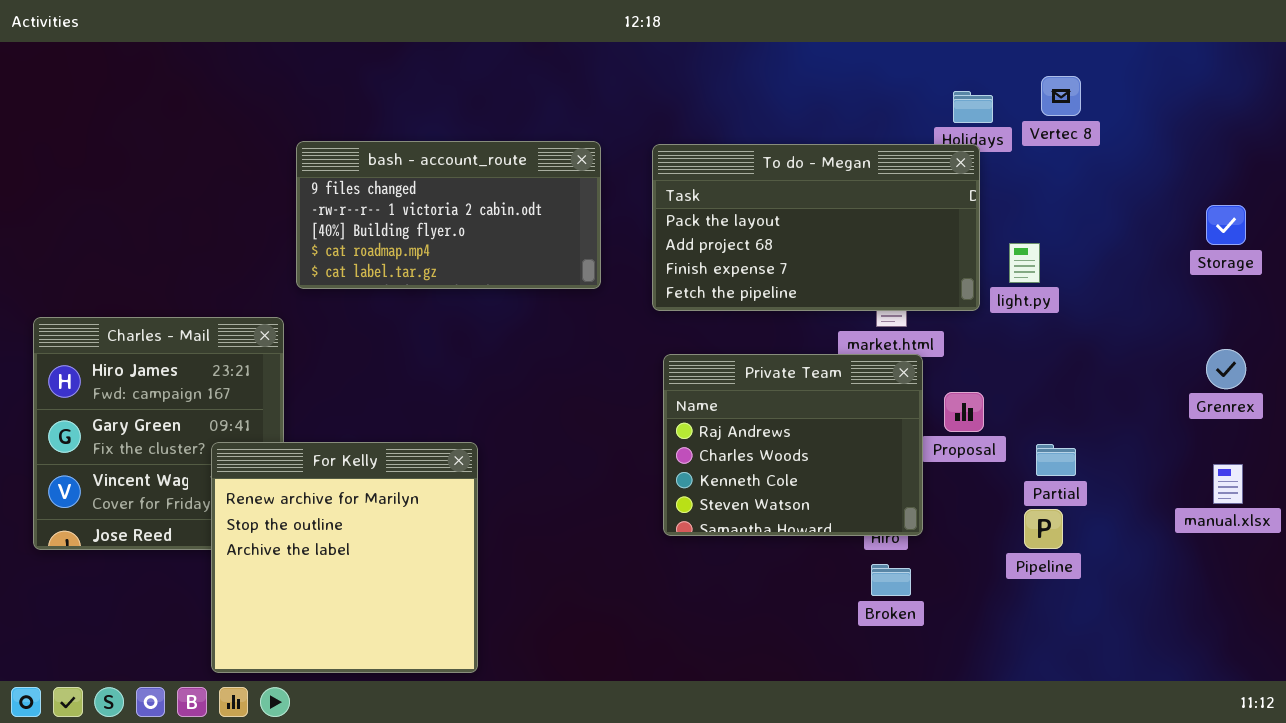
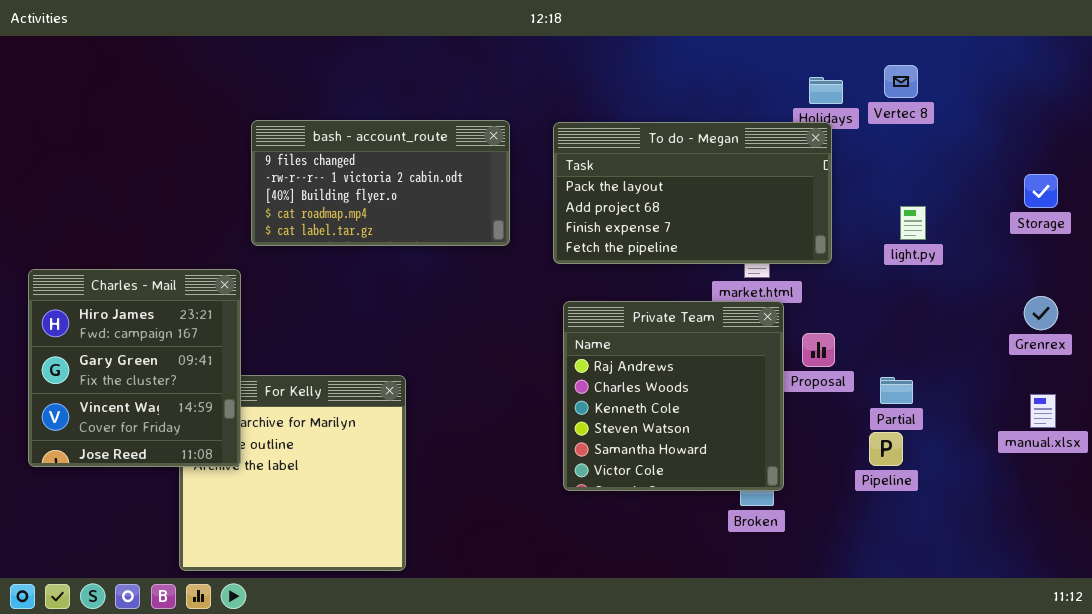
light.py: [1009,243,1040,283] -> [900,206,926,240], moved
Charles - Mail: [33,317,284,550] -> [28,269,241,467], raised
Private Team: [663,354,923,536] -> [563,301,784,491], resized

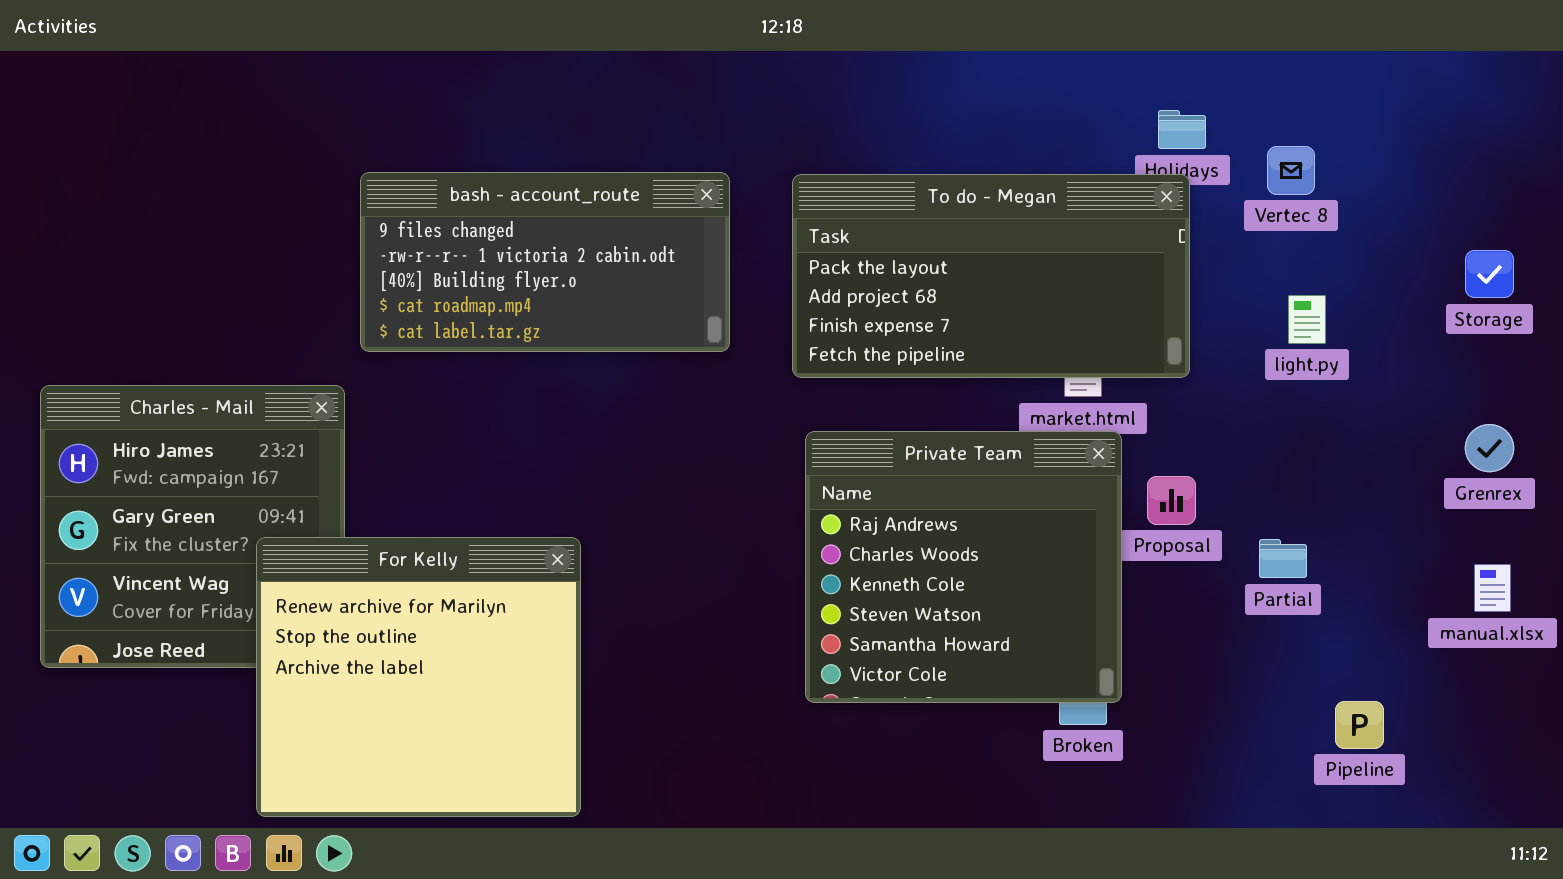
Vertec 8: [884,65,918,98] -> [1267,146,1315,195], moved
For Kelly: [179,375,406,571] -> [256,537,581,817], raised
Pipeline: [869,432,903,466] -> [1335,701,1384,749], moved

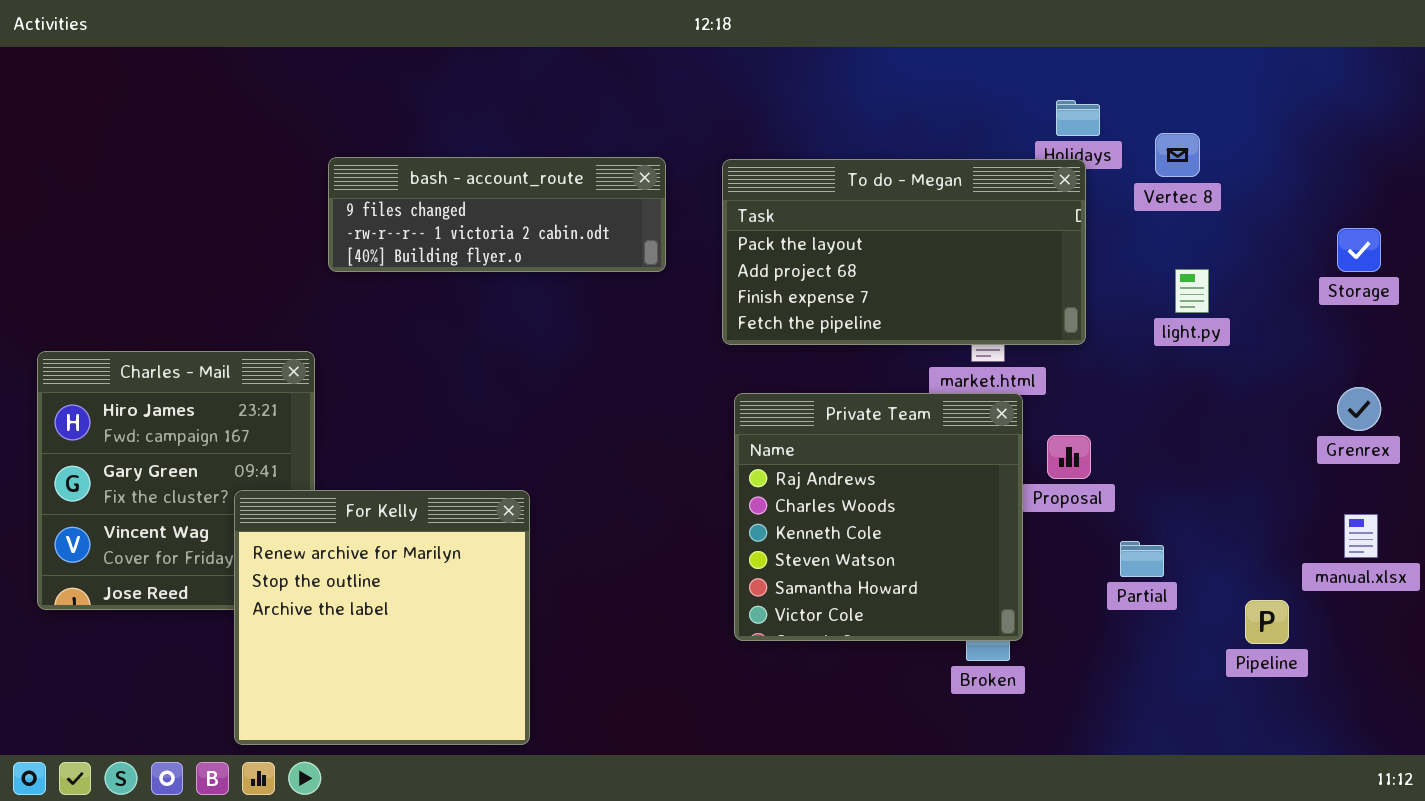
bash - account_route: [360,172,730,352] -> [328,157,666,272], resized
Partial: [1259,539,1307,578] -> [1120,541,1164,577], moved
Pipeline: [1335,701,1384,749] -> [1245,600,1289,644], moved

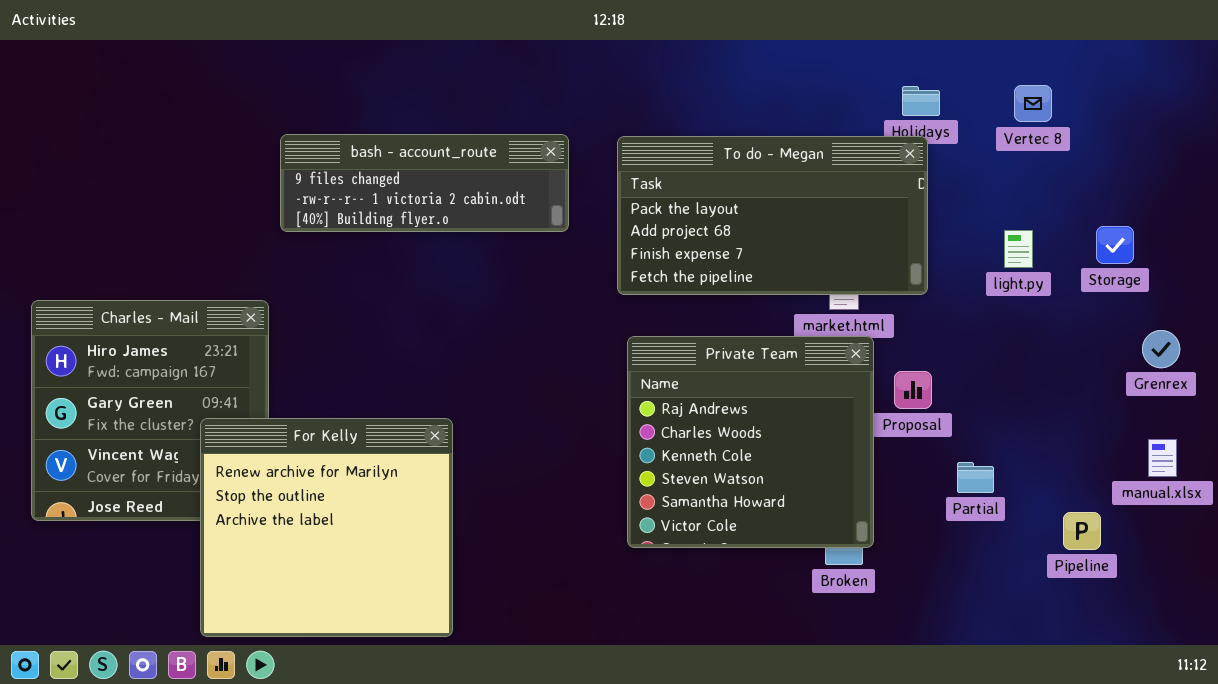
Vertec 8: [1155,133,1200,177] -> [1014,85,1052,122], moved
Storage: [1337,228,1381,272] -> [1096,226,1134,264], moved

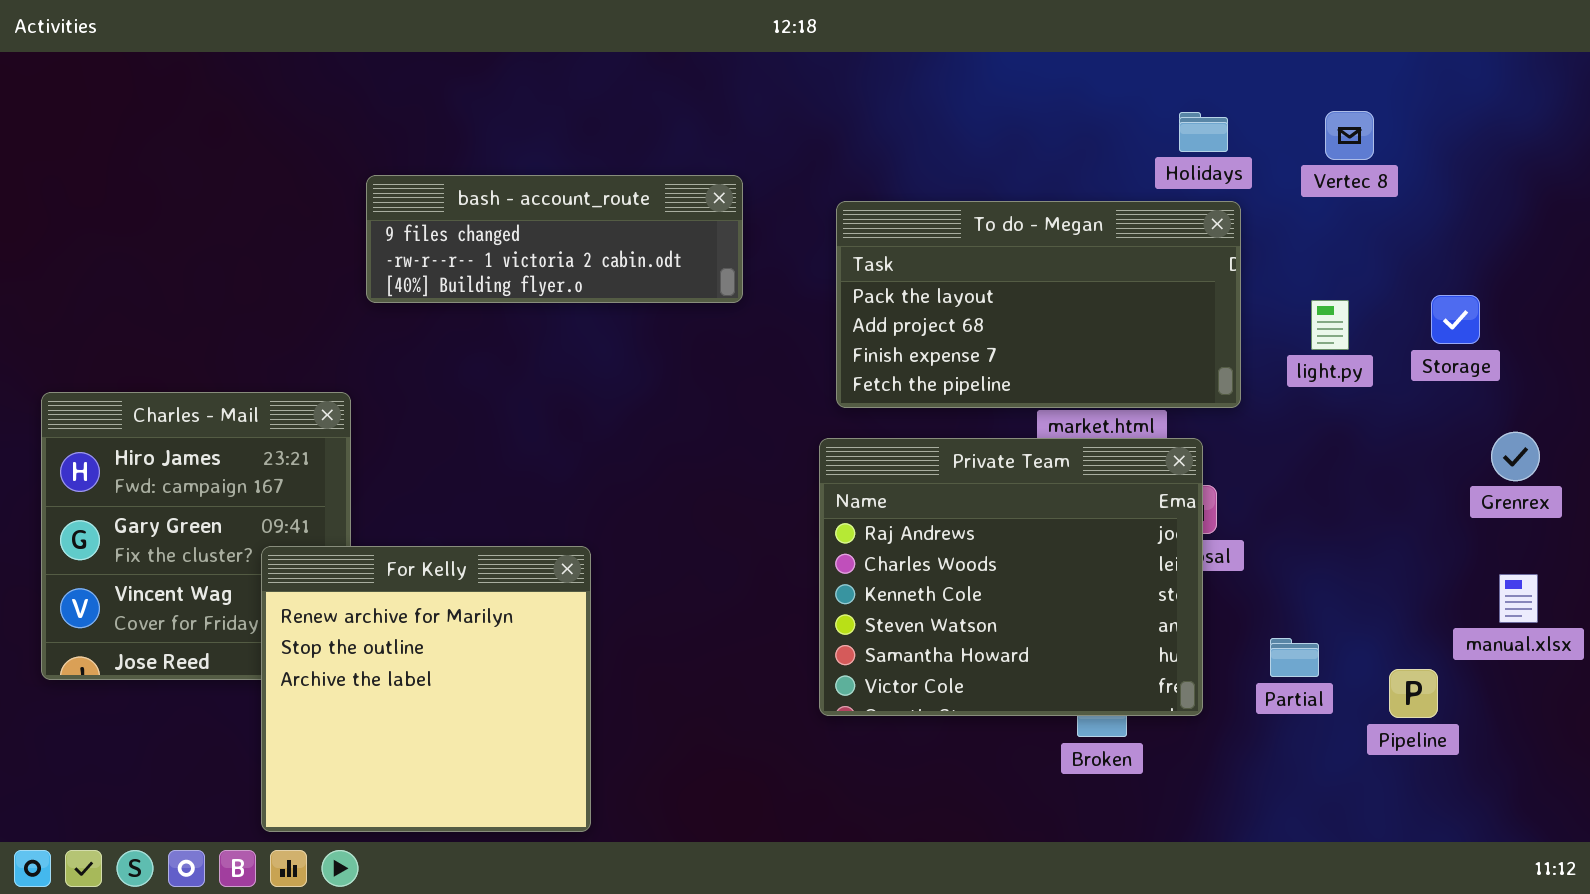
To do - Megan: [617,136,928,295] -> [836,201,1241,408], moved
Private Team: [627,336,874,548] -> [819,438,1203,716], resized
Partial: [957,462,994,493] -> [1270,638,1319,677], moved

